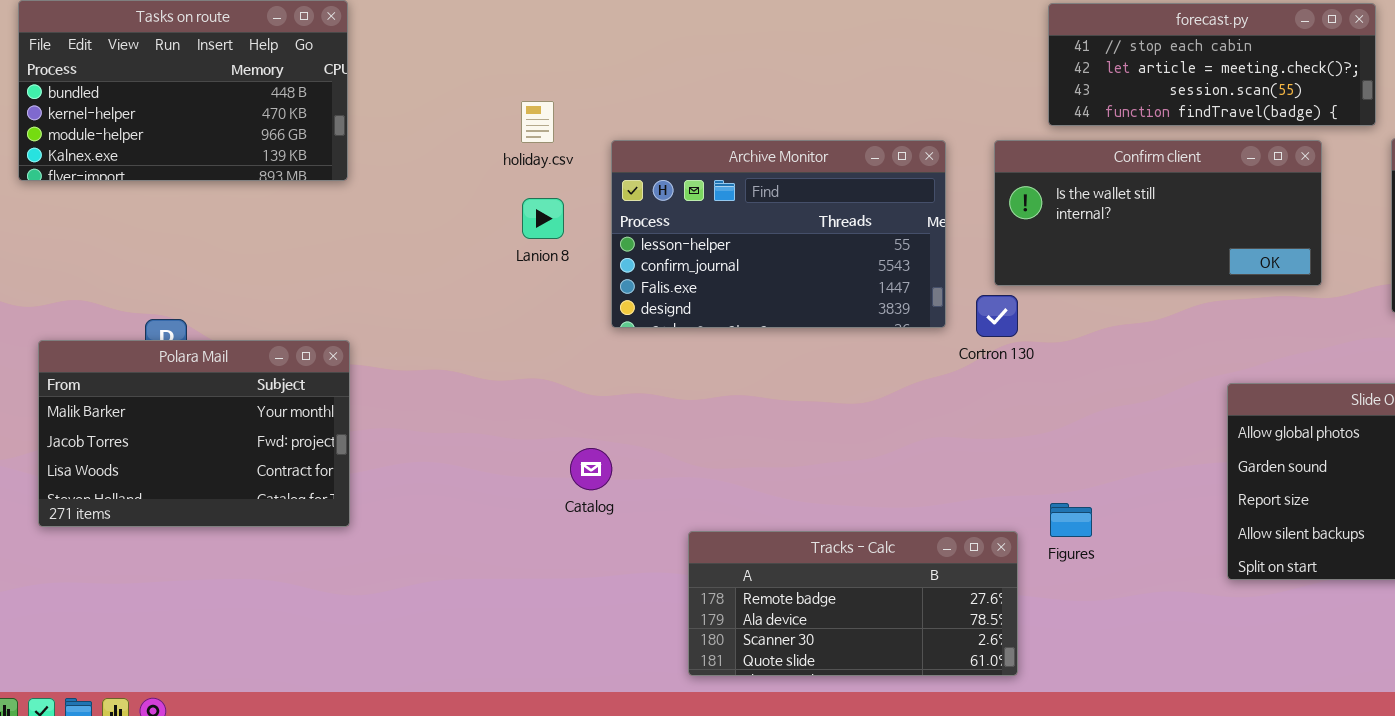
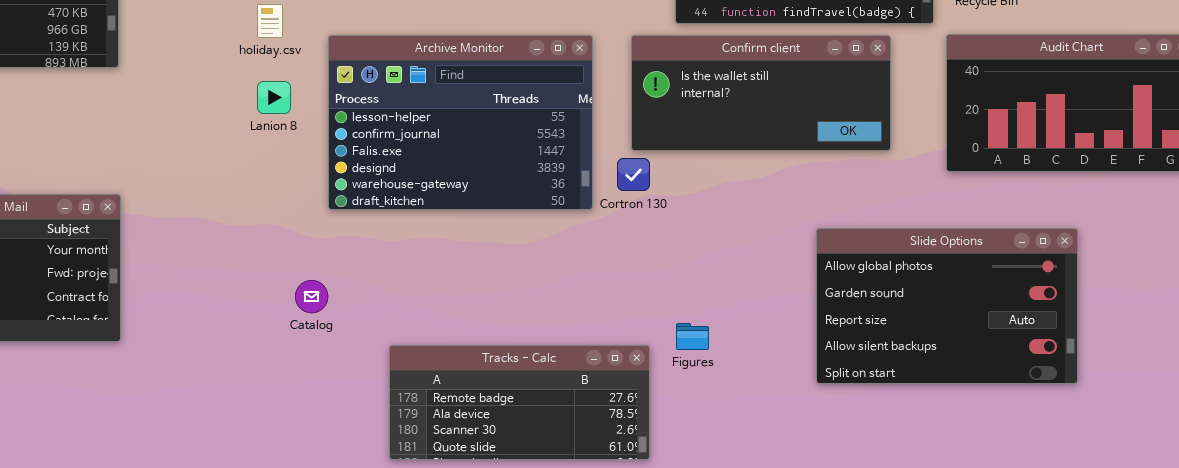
Archive Monitor: [611,140,946,328] -> [328,35,593,210], resized

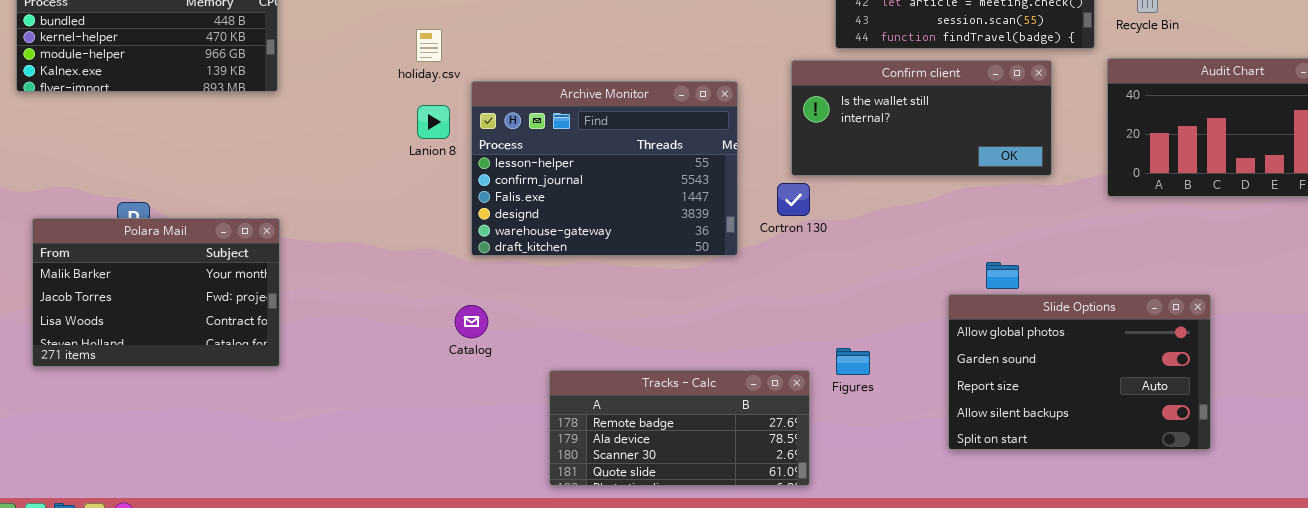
Archive Monitor: [328,35,593,210] -> [471,81,738,256], moved
Slide Options: [816,228,1078,384] -> [948,294,1211,450], moved

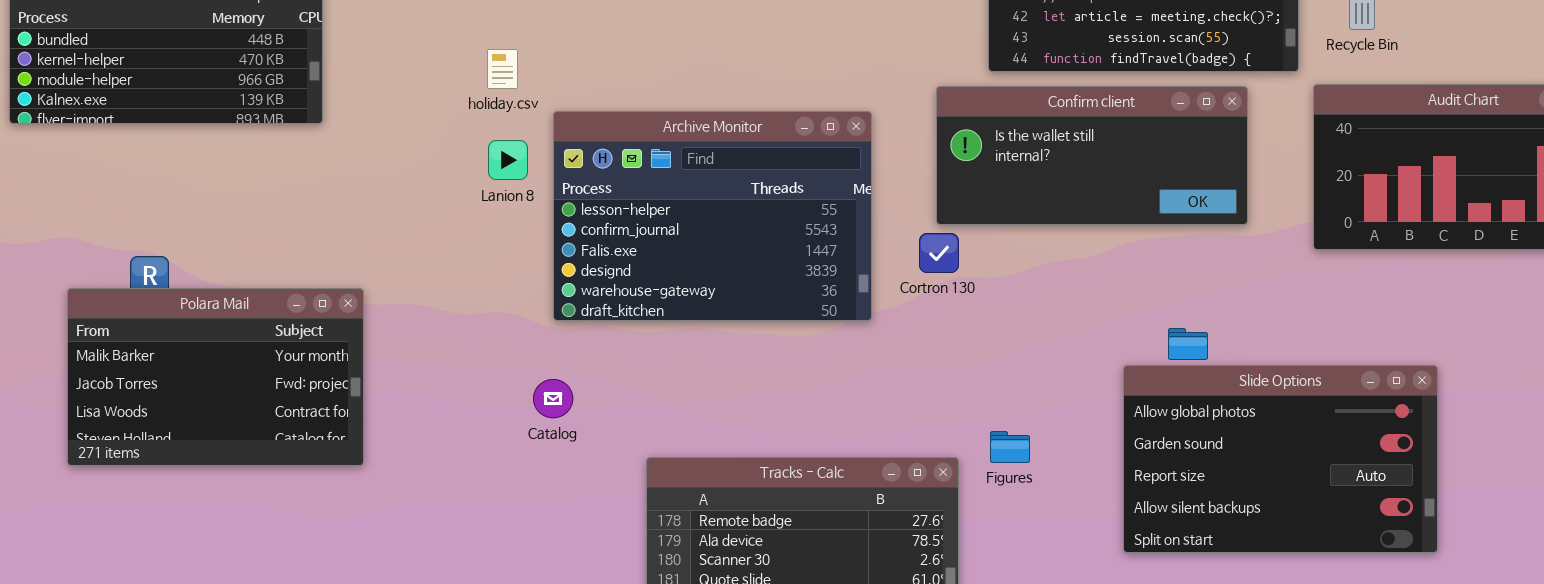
Polara Mail: [32,218,280,367] -> [67,288,364,466], moved

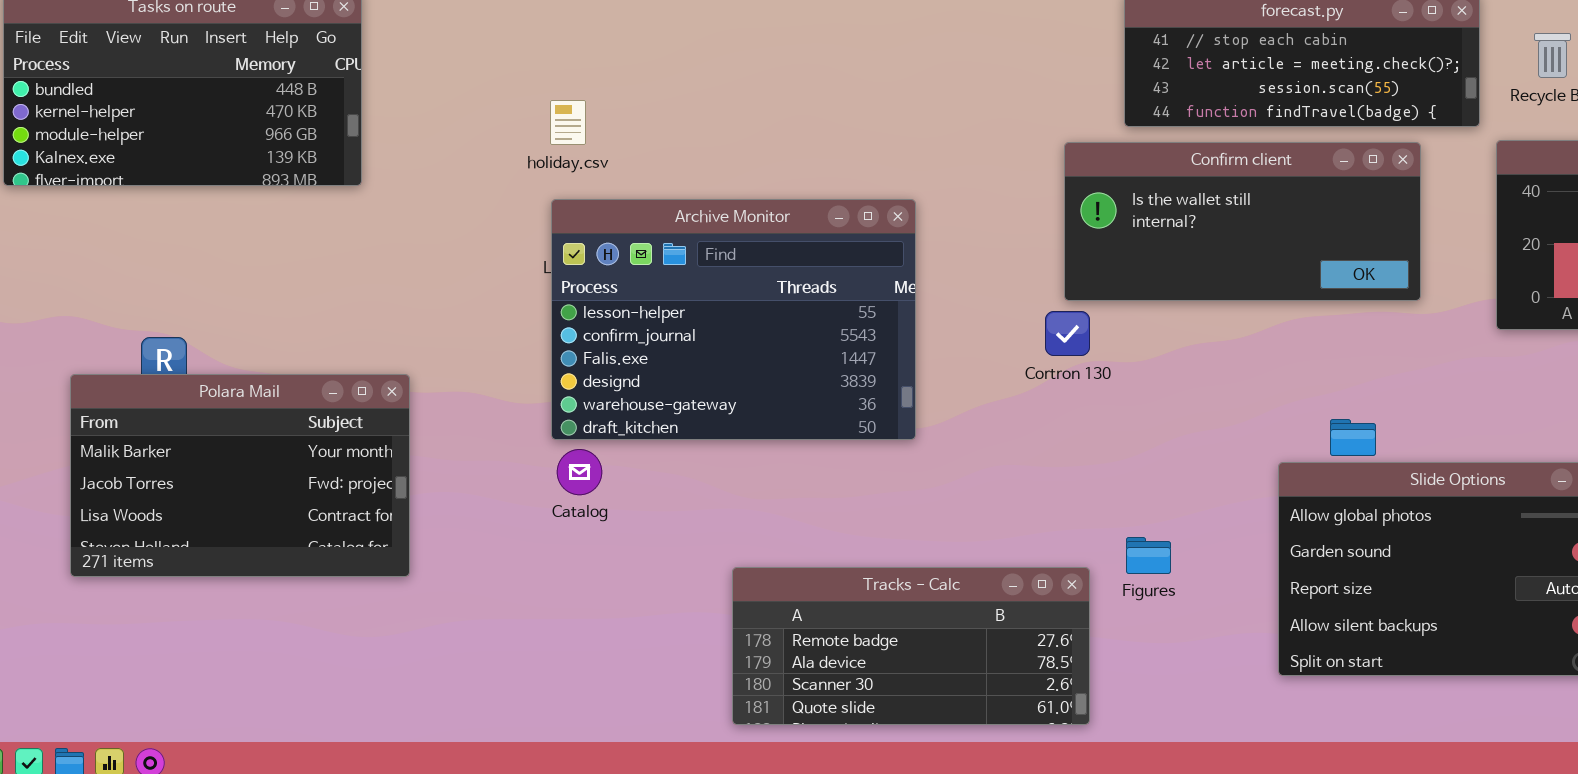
Archive Monitor: [553,111,872,321] -> [551,199,916,440], moved
Catalog: [533,379,573,418] -> [557,449,602,495], moved

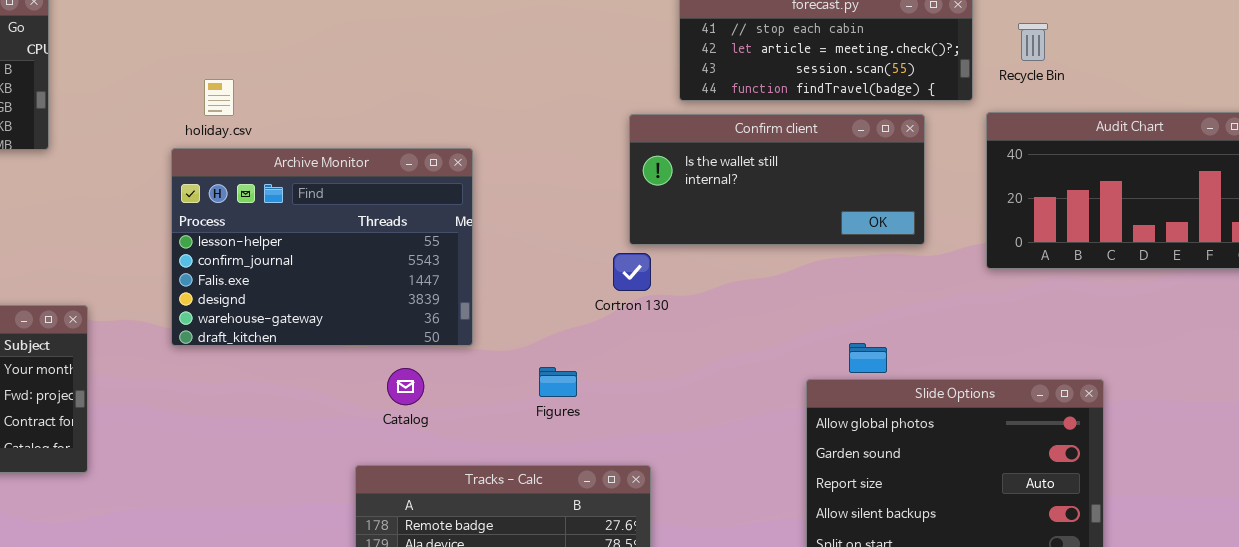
Archive Monitor: [551,199,916,440] -> [171,148,473,346], moved
Catalog: [557,449,602,495] -> [387,368,424,405], moved
Figures: [1126,537,1171,574] -> [539,367,577,397], moved

